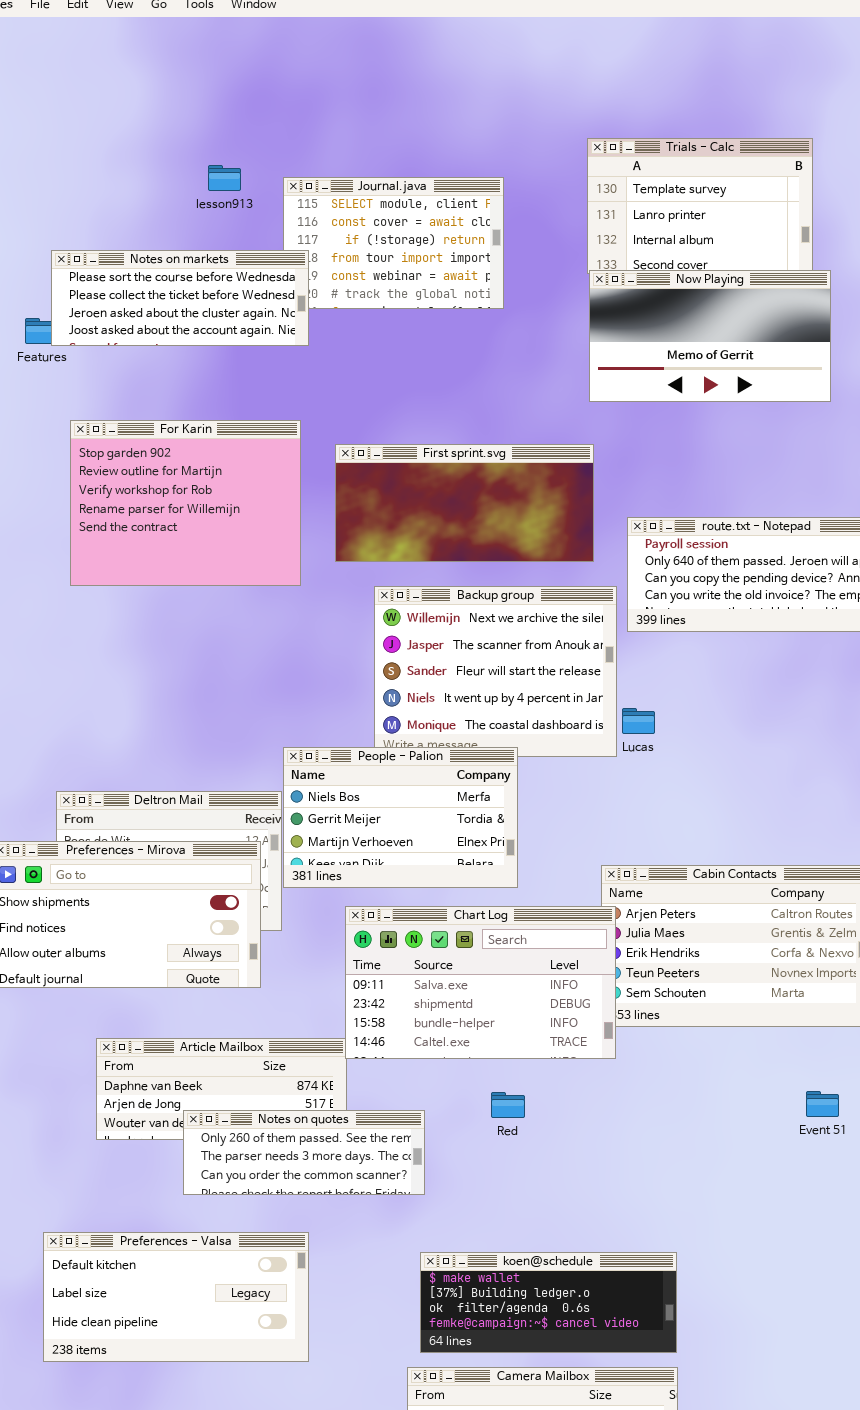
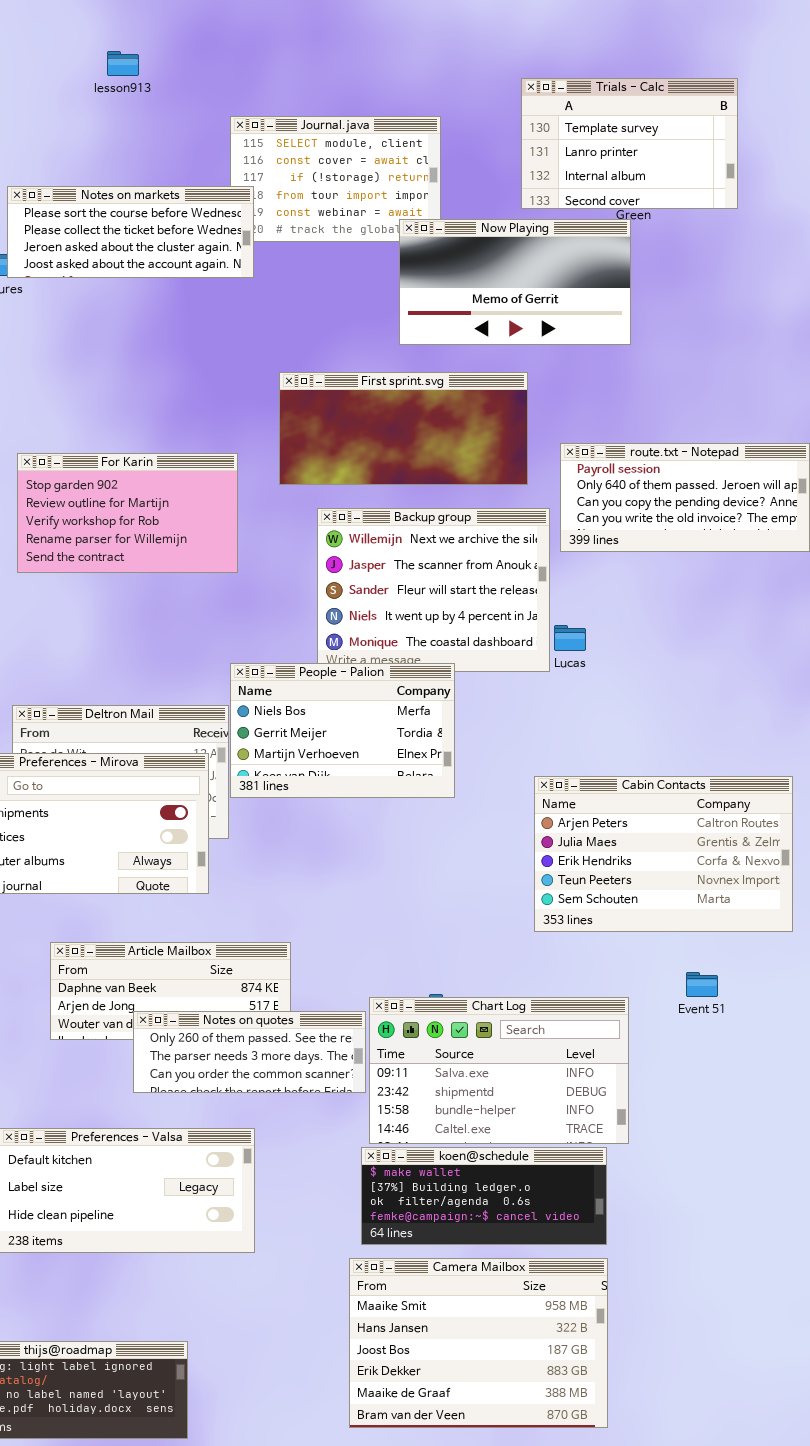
lesson913: [208,165,241,191] -> [107,51,139,76], moved
Now Playing: [589,270,831,402] -> [399,219,631,345], moved
For Karin: [70,420,301,586] -> [17,453,238,573], moved, resized
Chart Log: [345,906,616,1059] -> [369,997,629,1144], moved
Event 51: [806,1091,839,1117] -> [686,972,718,997], moved

